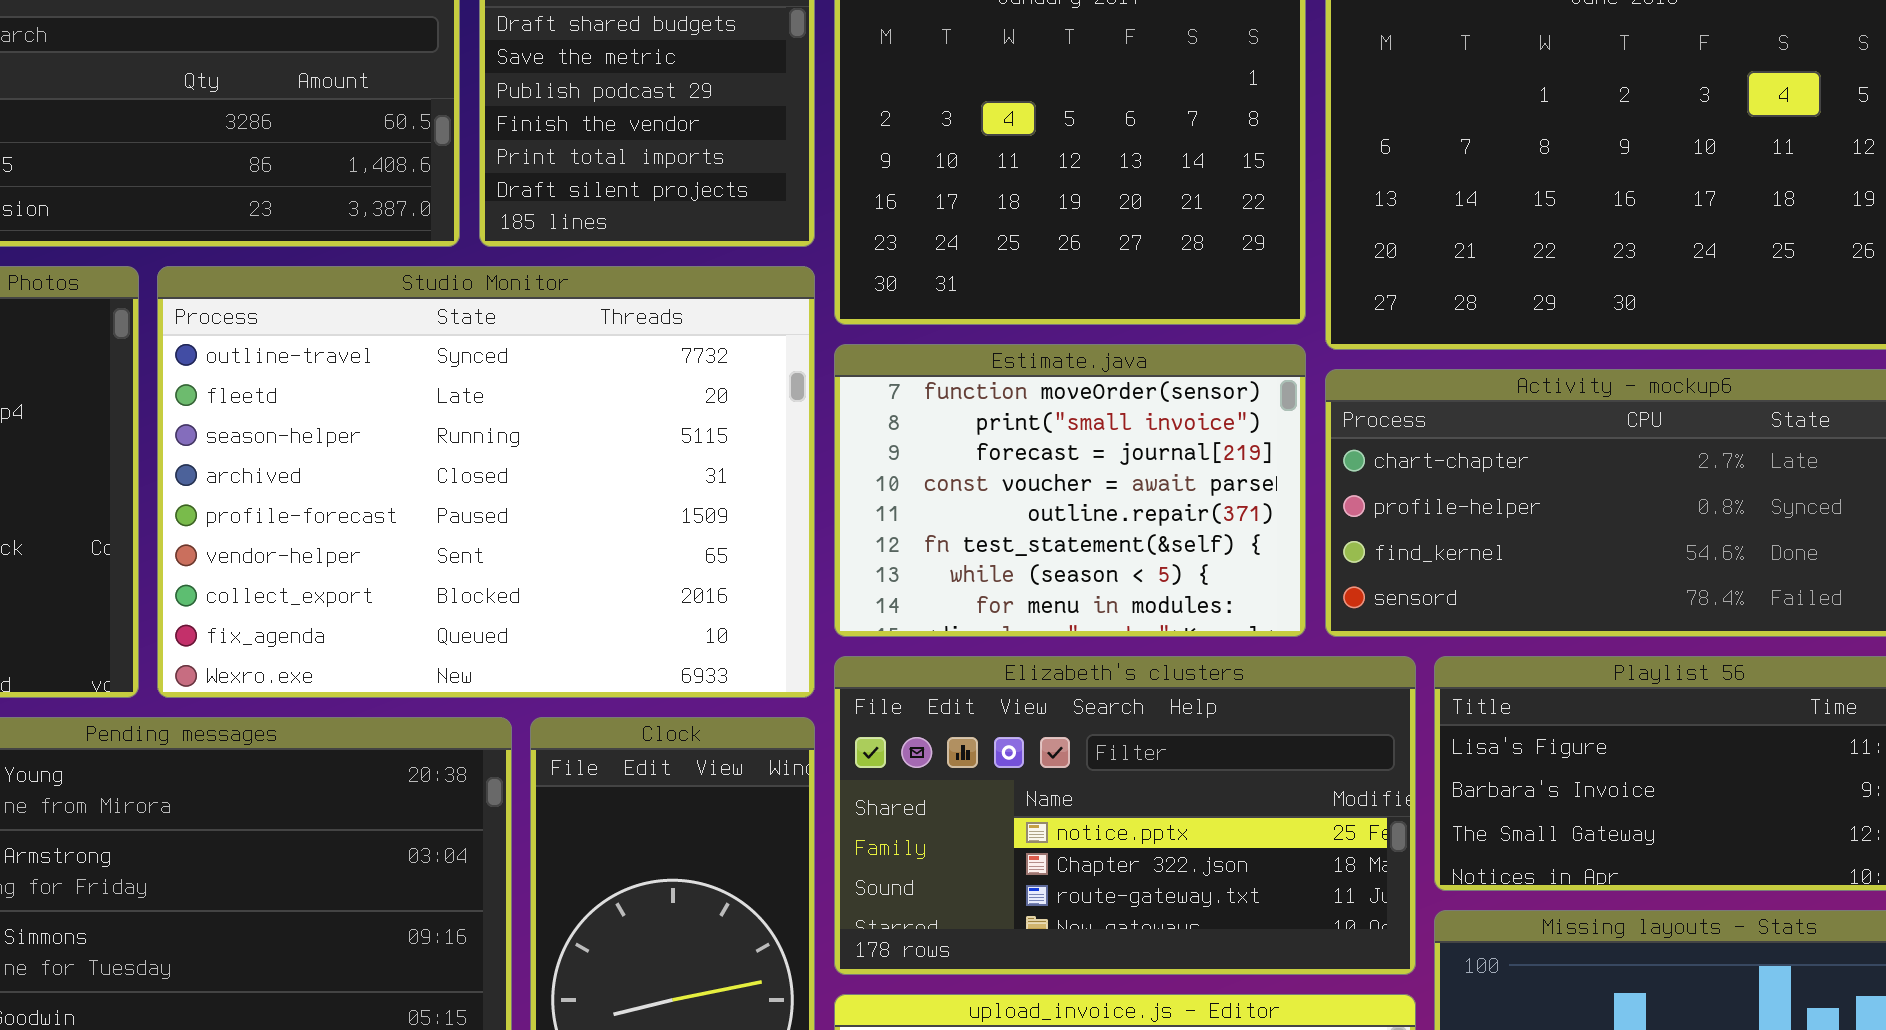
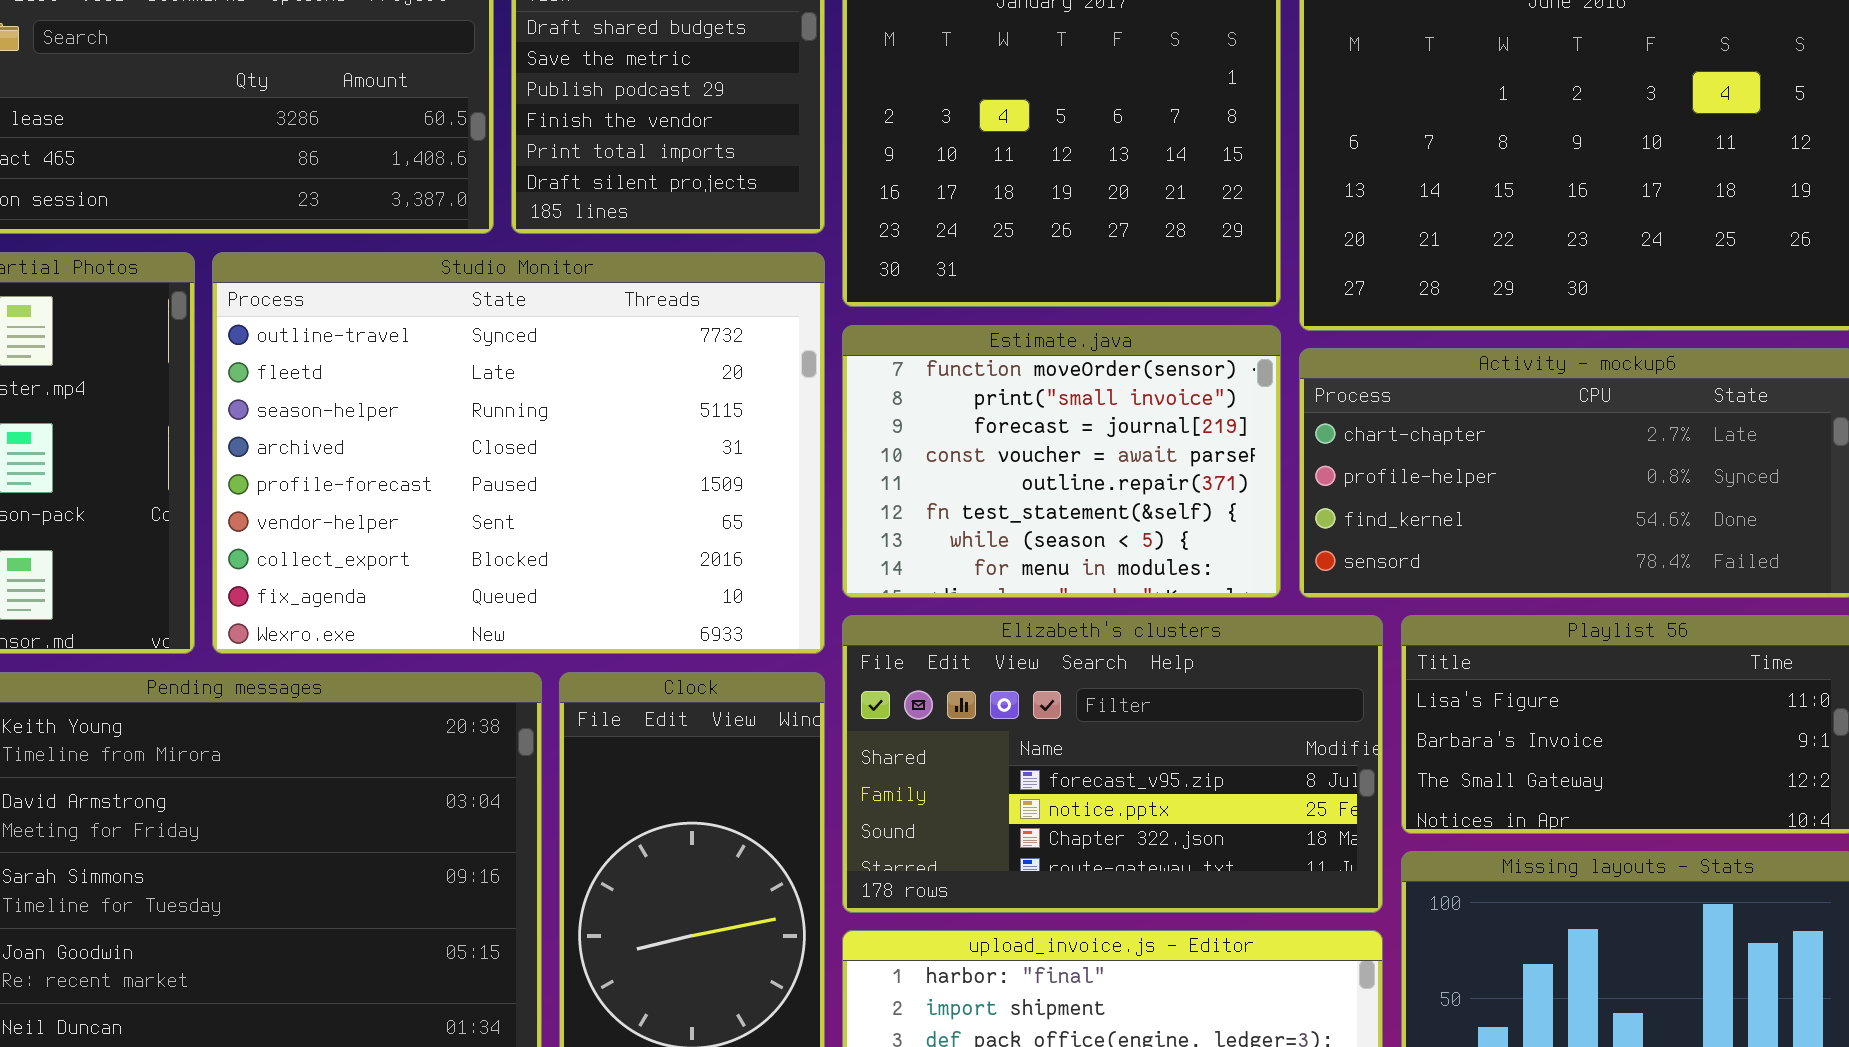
Elizabeth's clusters: [834,656,1416,975] -> [842,615,1383,913], scrolled up 1 row

